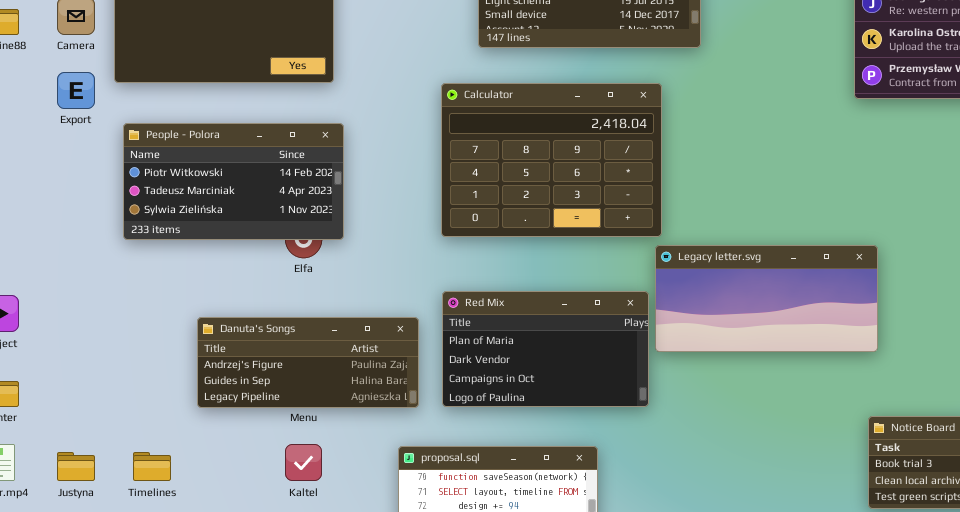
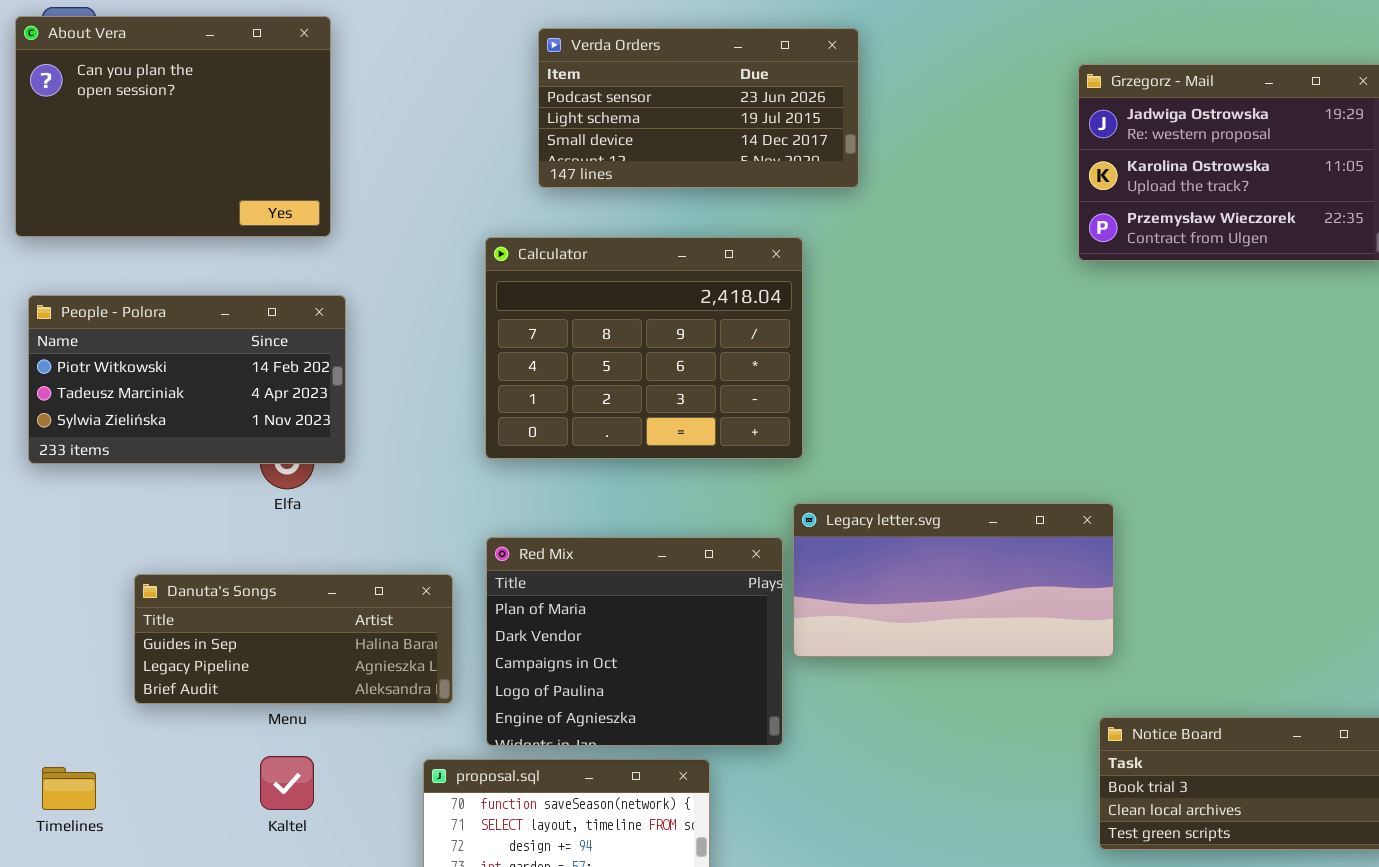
Legacy letter.svg: [655,245,878,352] -> [793,503,1114,657], moved
Red Mix: [442,291,649,407] -> [486,537,783,746], resized
Danuta's Songs: [197,317,419,408] -> [134,574,453,704], scrolled down 1 row

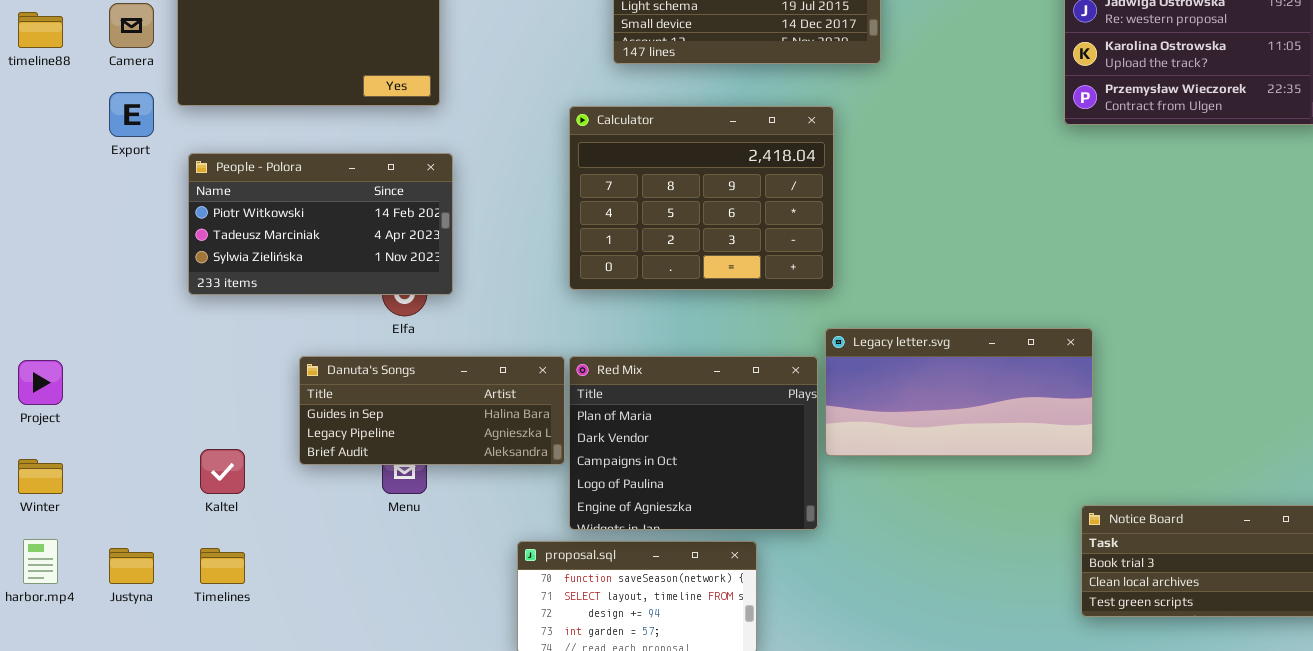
Danuta's Songs: [134,574,453,704] -> [299,356,565,465], moved
Kaltel: [260,756,314,810] -> [200,449,245,494], moved

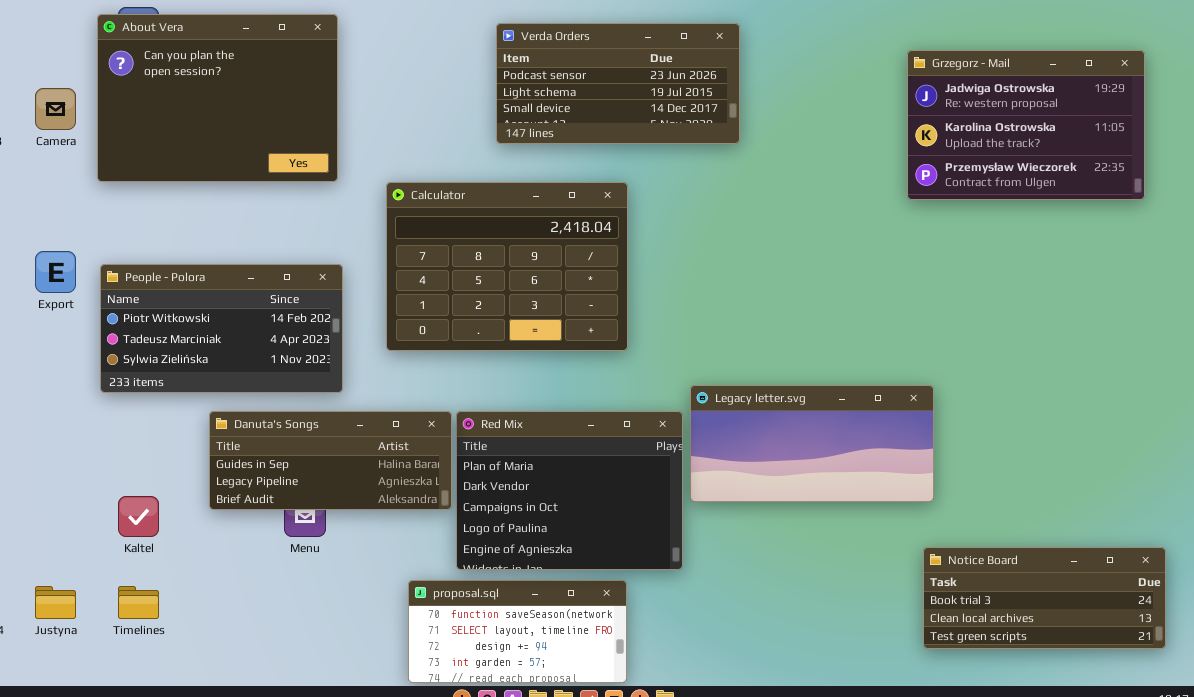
Export: [109,92,154,137] -> [35,251,76,293], moved
Calculator: [569,106,834,290] -> [386,182,628,351], moved
People - Polora: [188,153,453,295] -> [100,264,343,393], moved

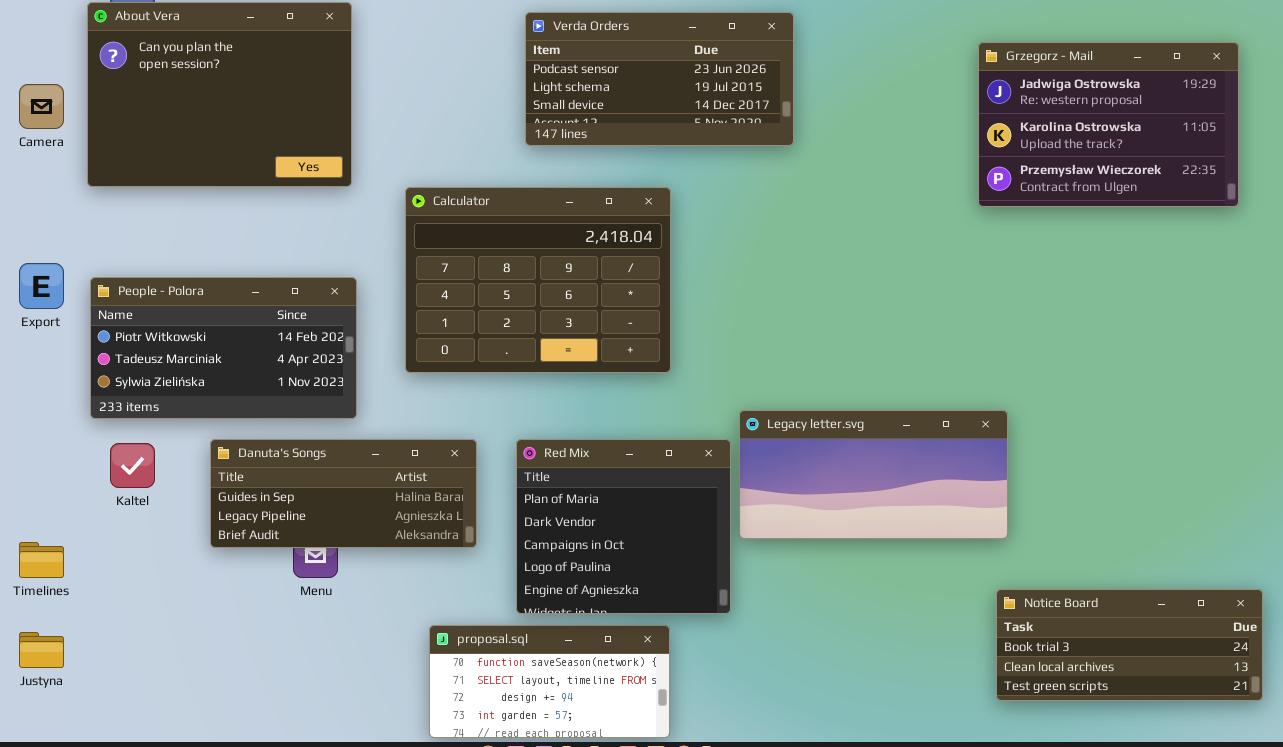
Red Mix: [456,411,683,570] -> [516,439,731,614], resized
Kaltel: [118,496,159,537] -> [110,443,155,488], moved
Timelines: [118,586,159,619] -> [19,542,64,578], moved

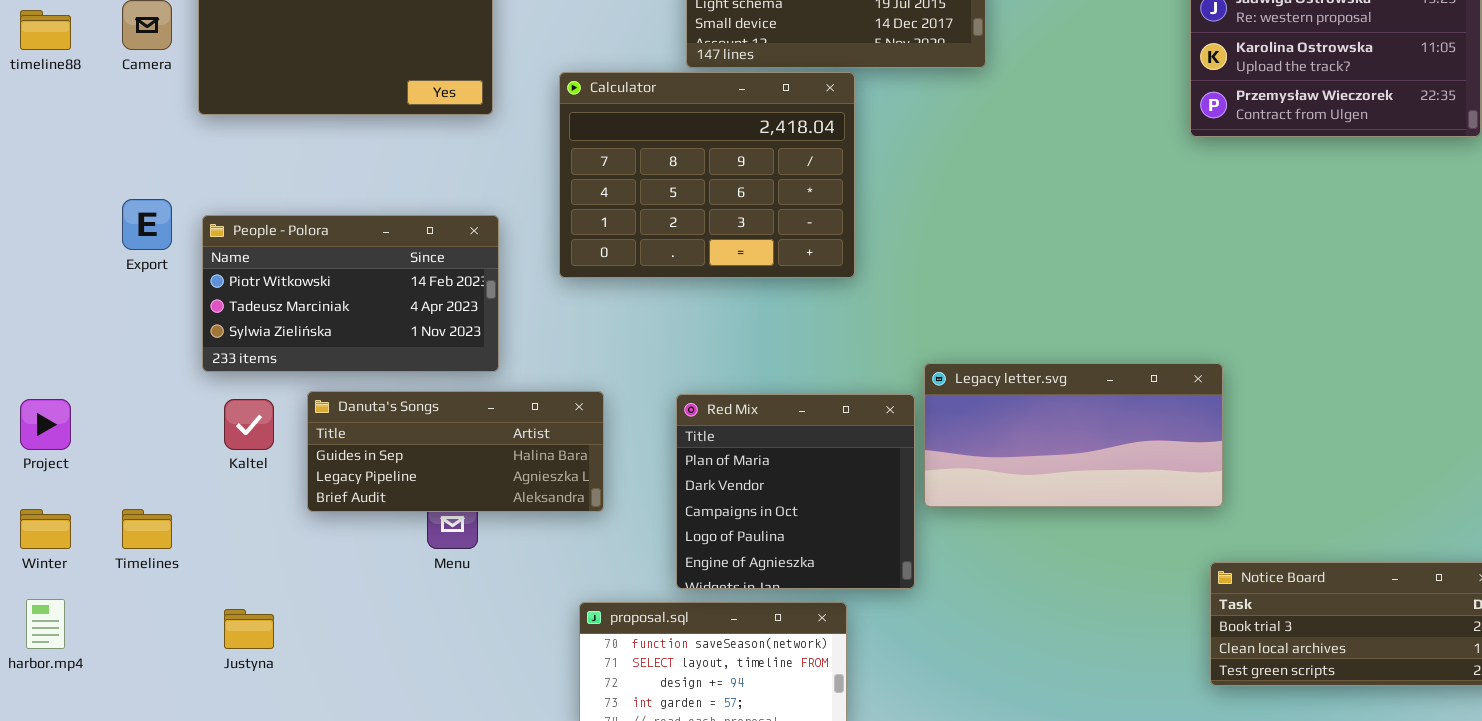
Calculator: [405,187,671,373] -> [559,72,855,278], moved
Danuta's Songs: [210,439,477,548] -> [307,391,604,512], moved
Justyna: [19,632,64,668] -> [224,609,274,649], moved

